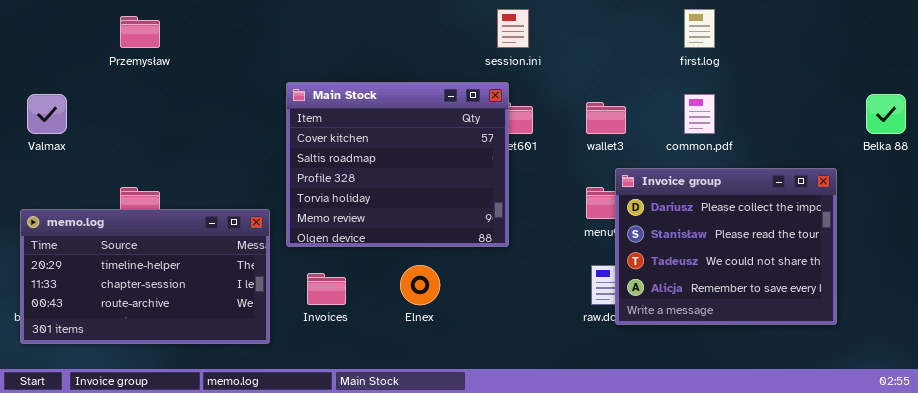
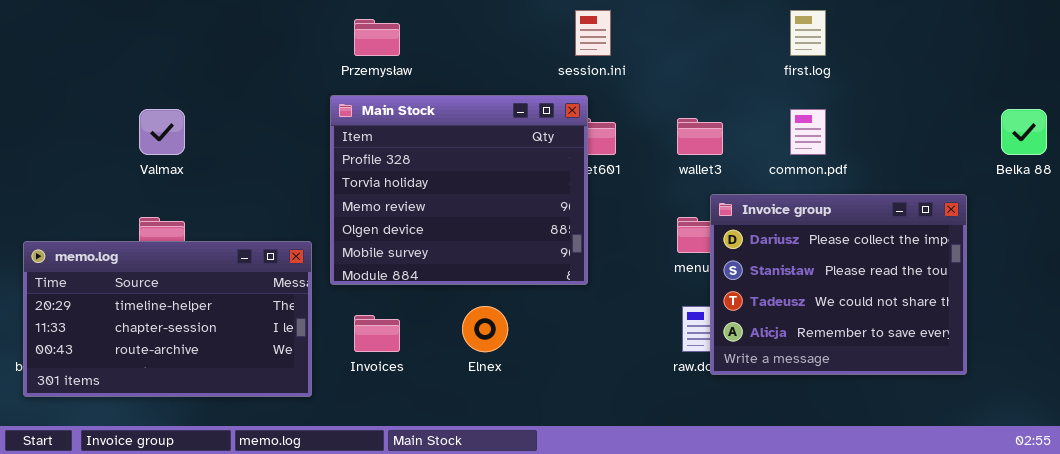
Przemysław: [120,16,160,48] -> [354,19,400,56], moved
Main Stock: [286,82,509,247] -> [330,95,588,285], scrolled down 2 rows
Valmax: [27,94,67,134] -> [139,109,185,155], moved

